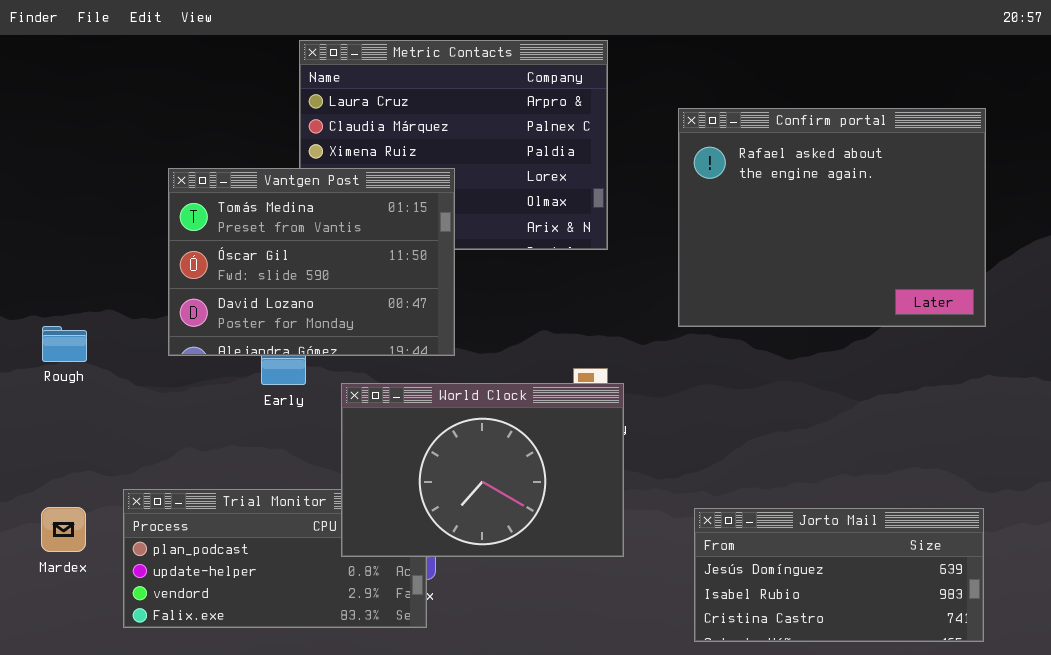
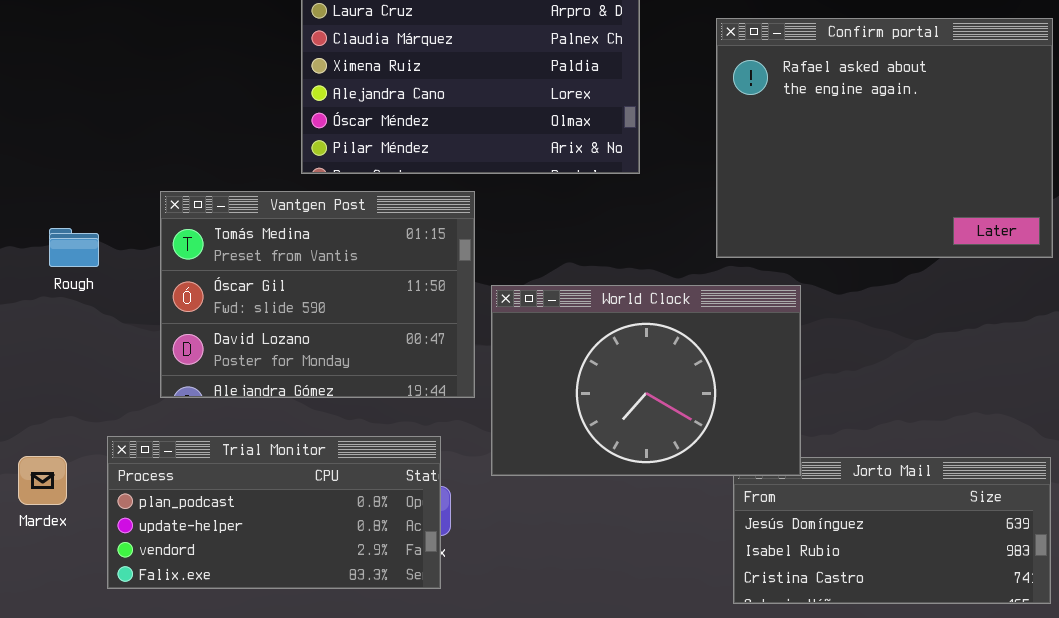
Vantgen Post: [168,168,455,356] -> [160,191,475,398], moved
Rough: [42,326,87,362] -> [49,228,99,267], moved
World Clock: [341,383,624,557] -> [491,285,801,476], moved

